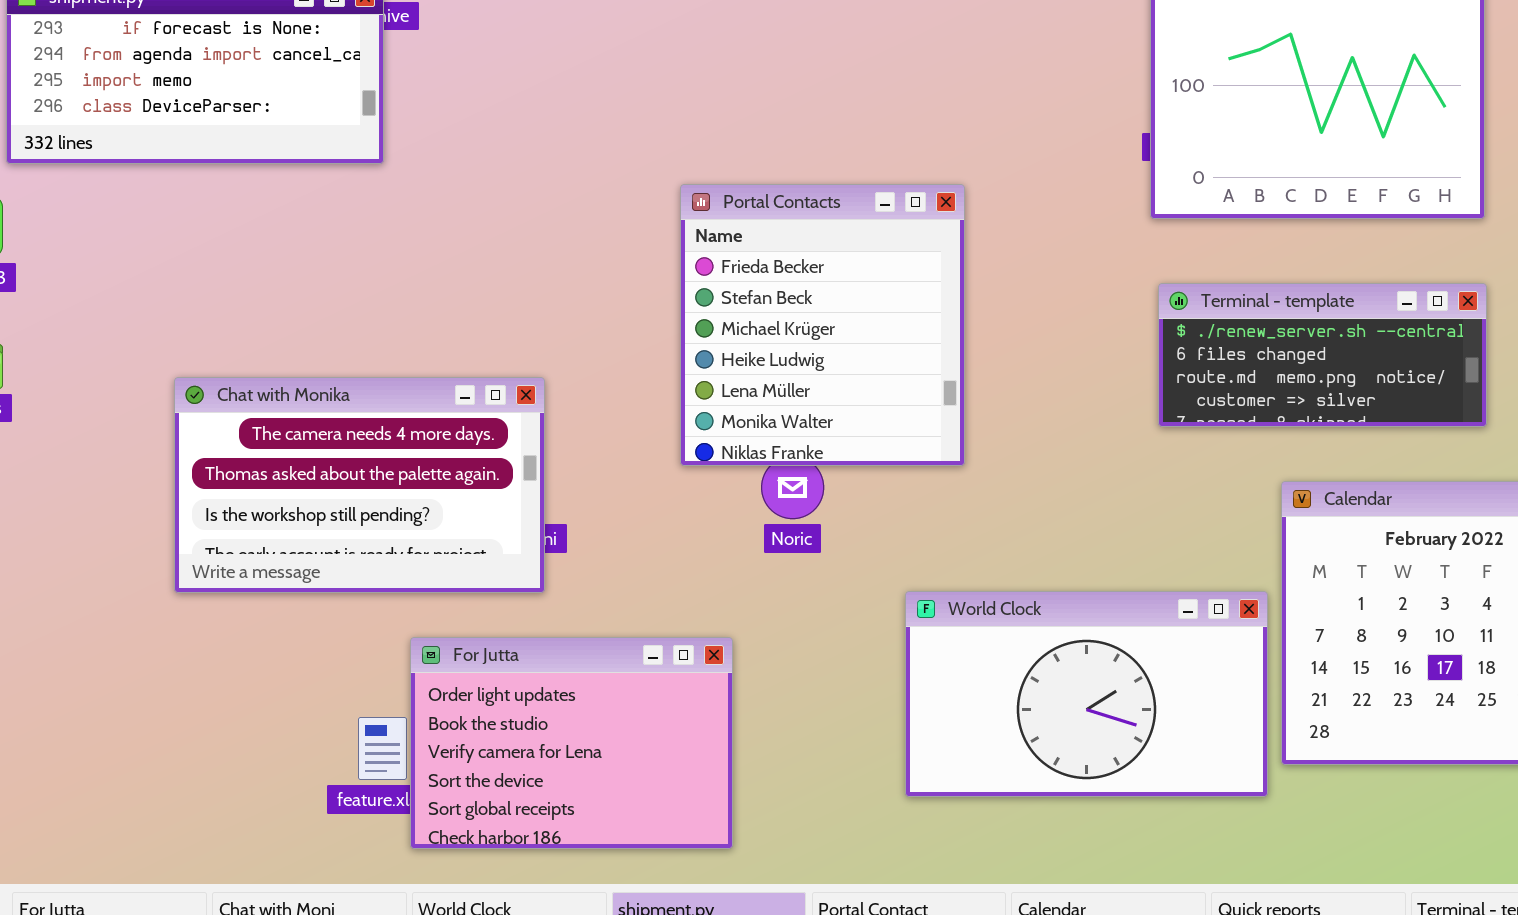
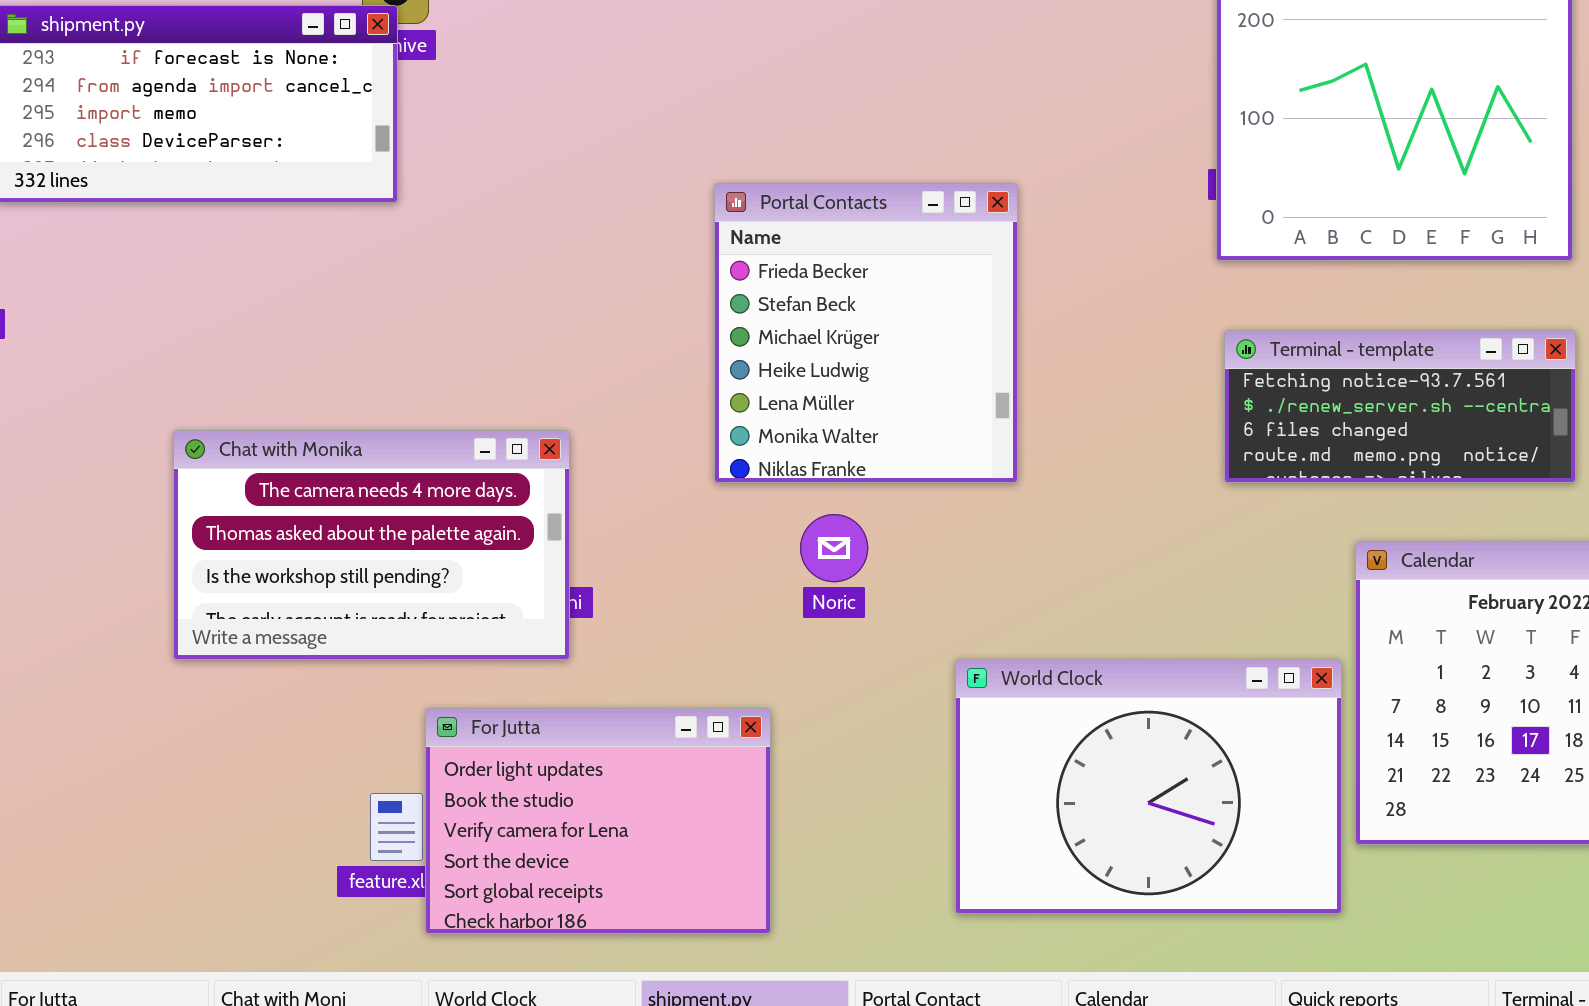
Portal Contacts: [680,184,965,466] -> [714,183,1018,483], moved
Terminal - template: [1158,283,1487,427] -> [1224,330,1576,483], scrolled up 1 row
World Clock: [905,591,1268,797] -> [955,659,1342,914], resized

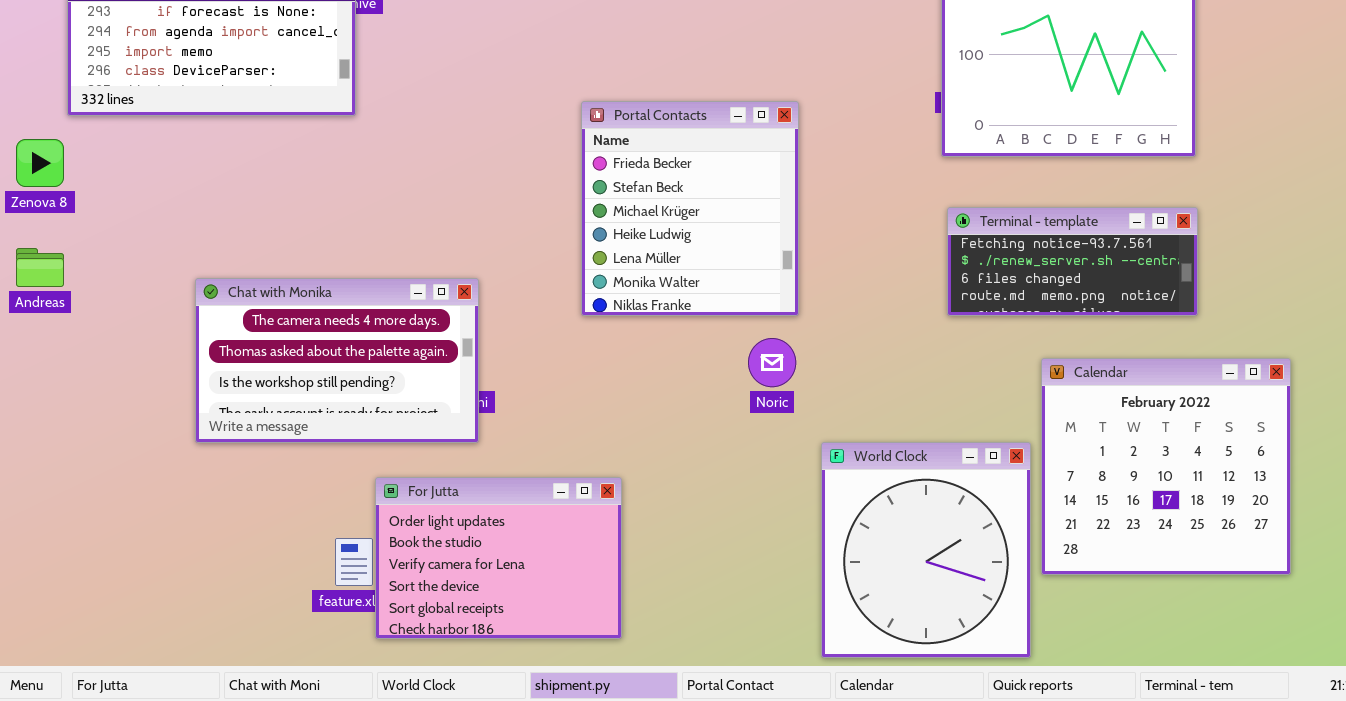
Noric: [800,514,868,582] -> [748,338,796,387], moved
World Clock: [955,659,1342,914] -> [821,442,1031,658], resized

